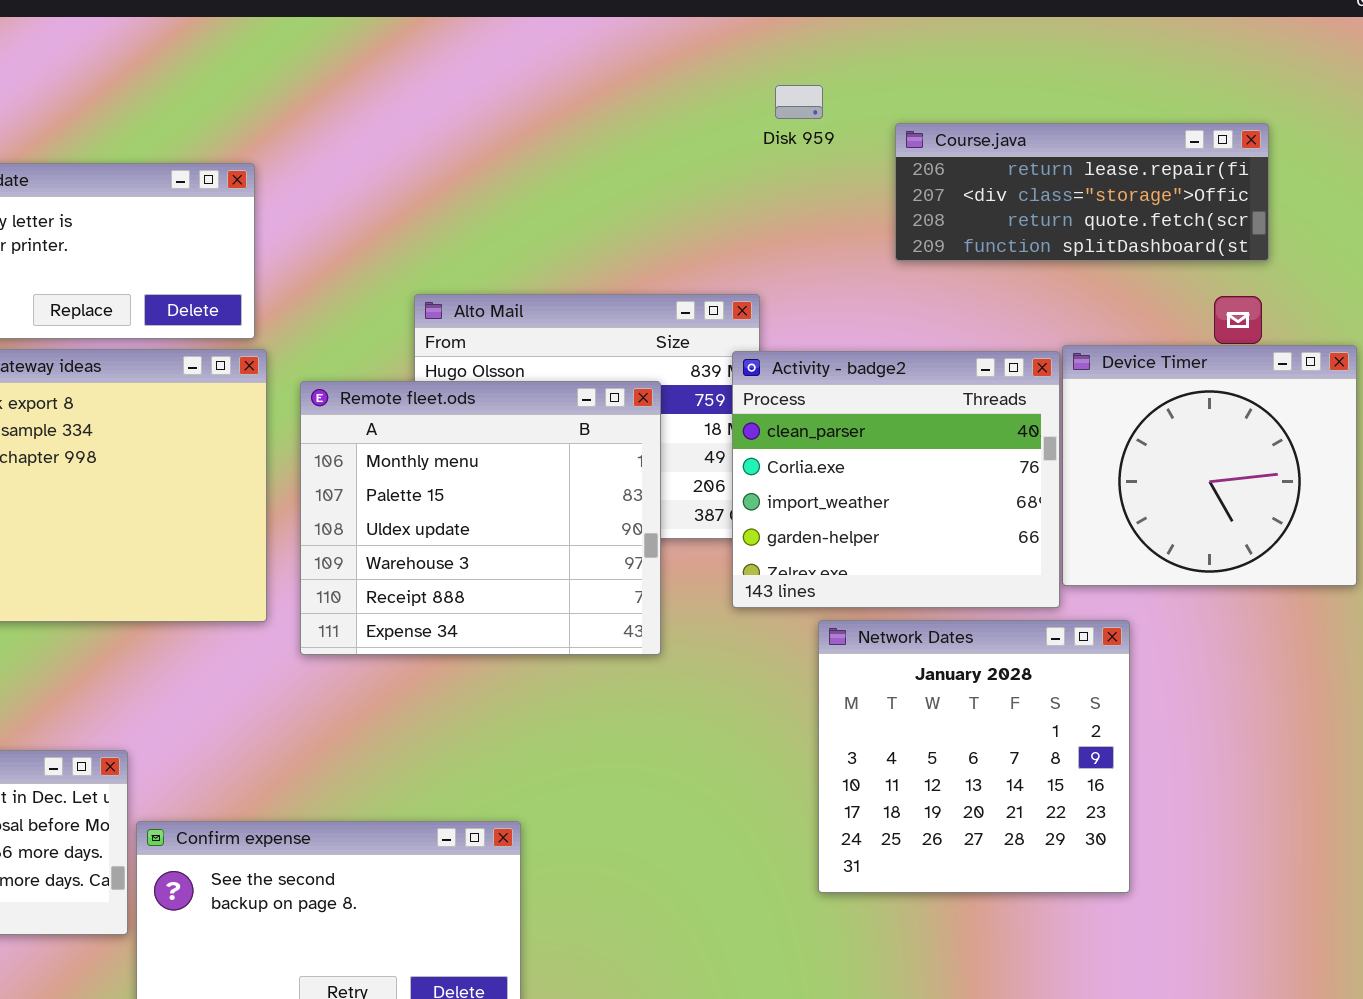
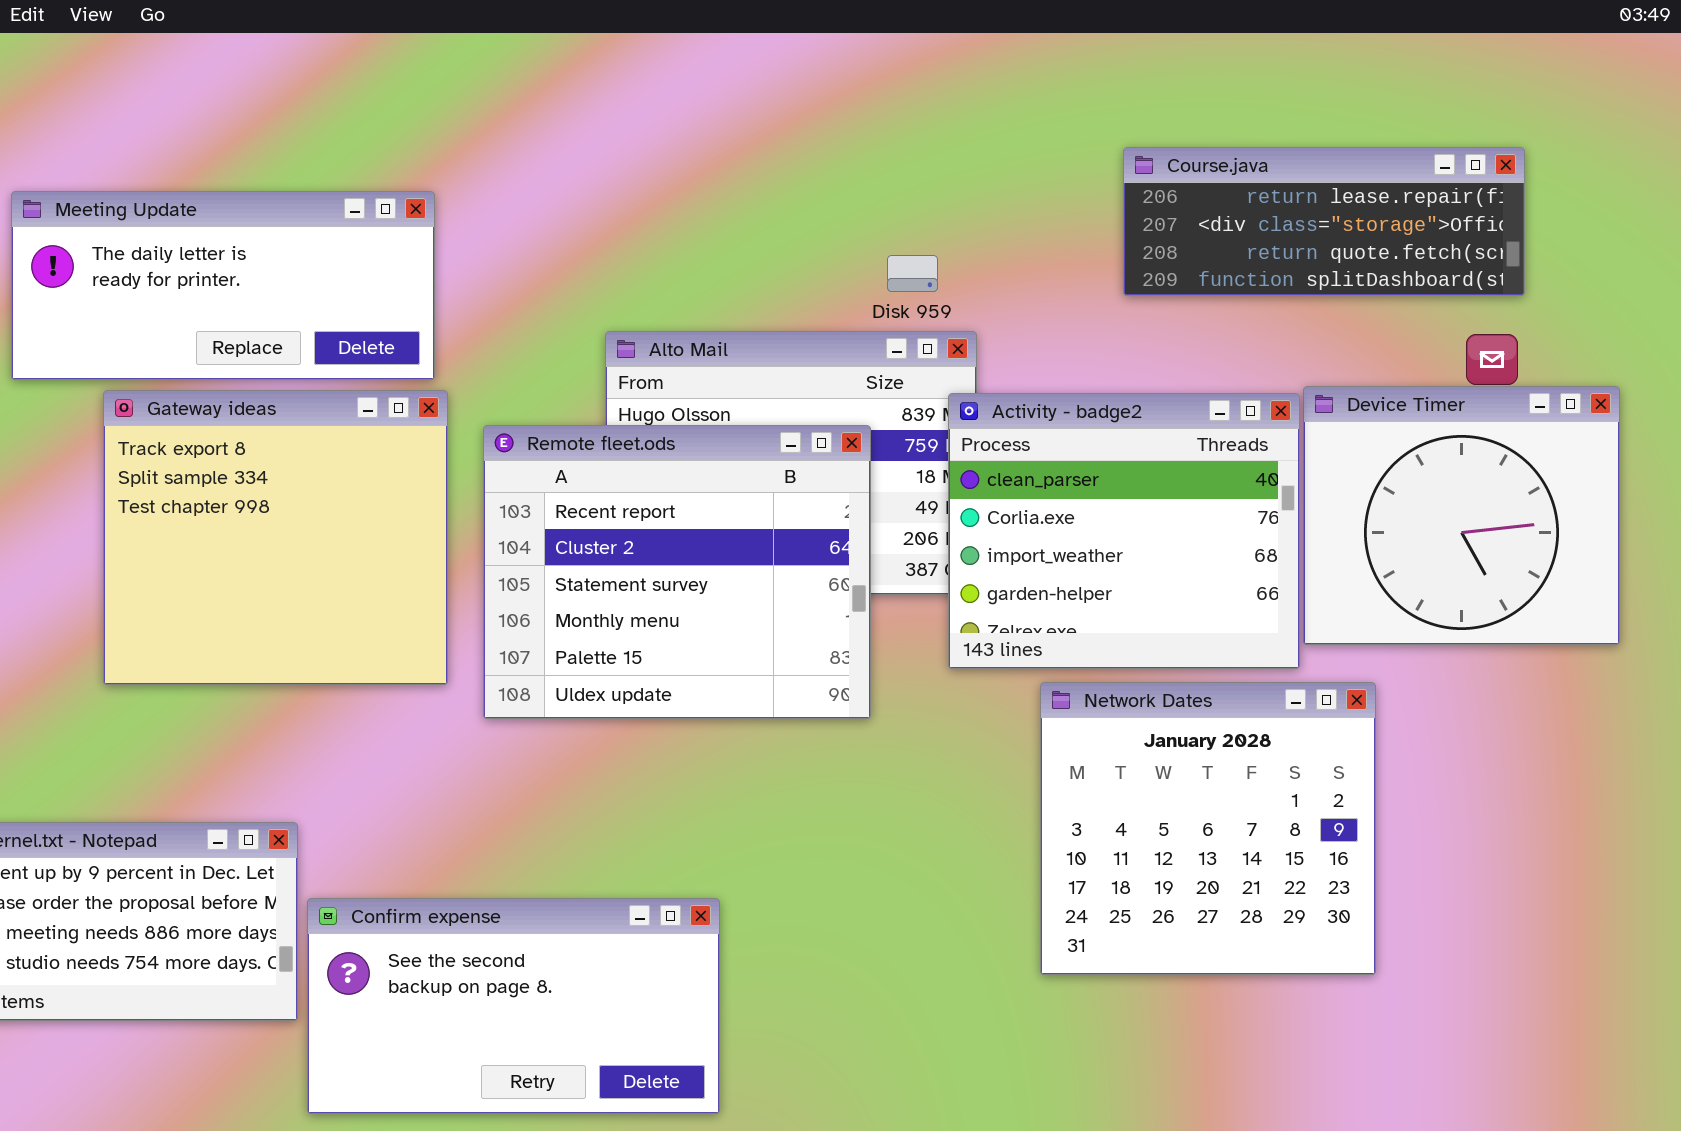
Disk 959: [775,85,823,119] -> [887,255,938,292], moved
Remote fleet.ods: [300,381,661,655] -> [483,425,871,719], scrolled up 3 rows

